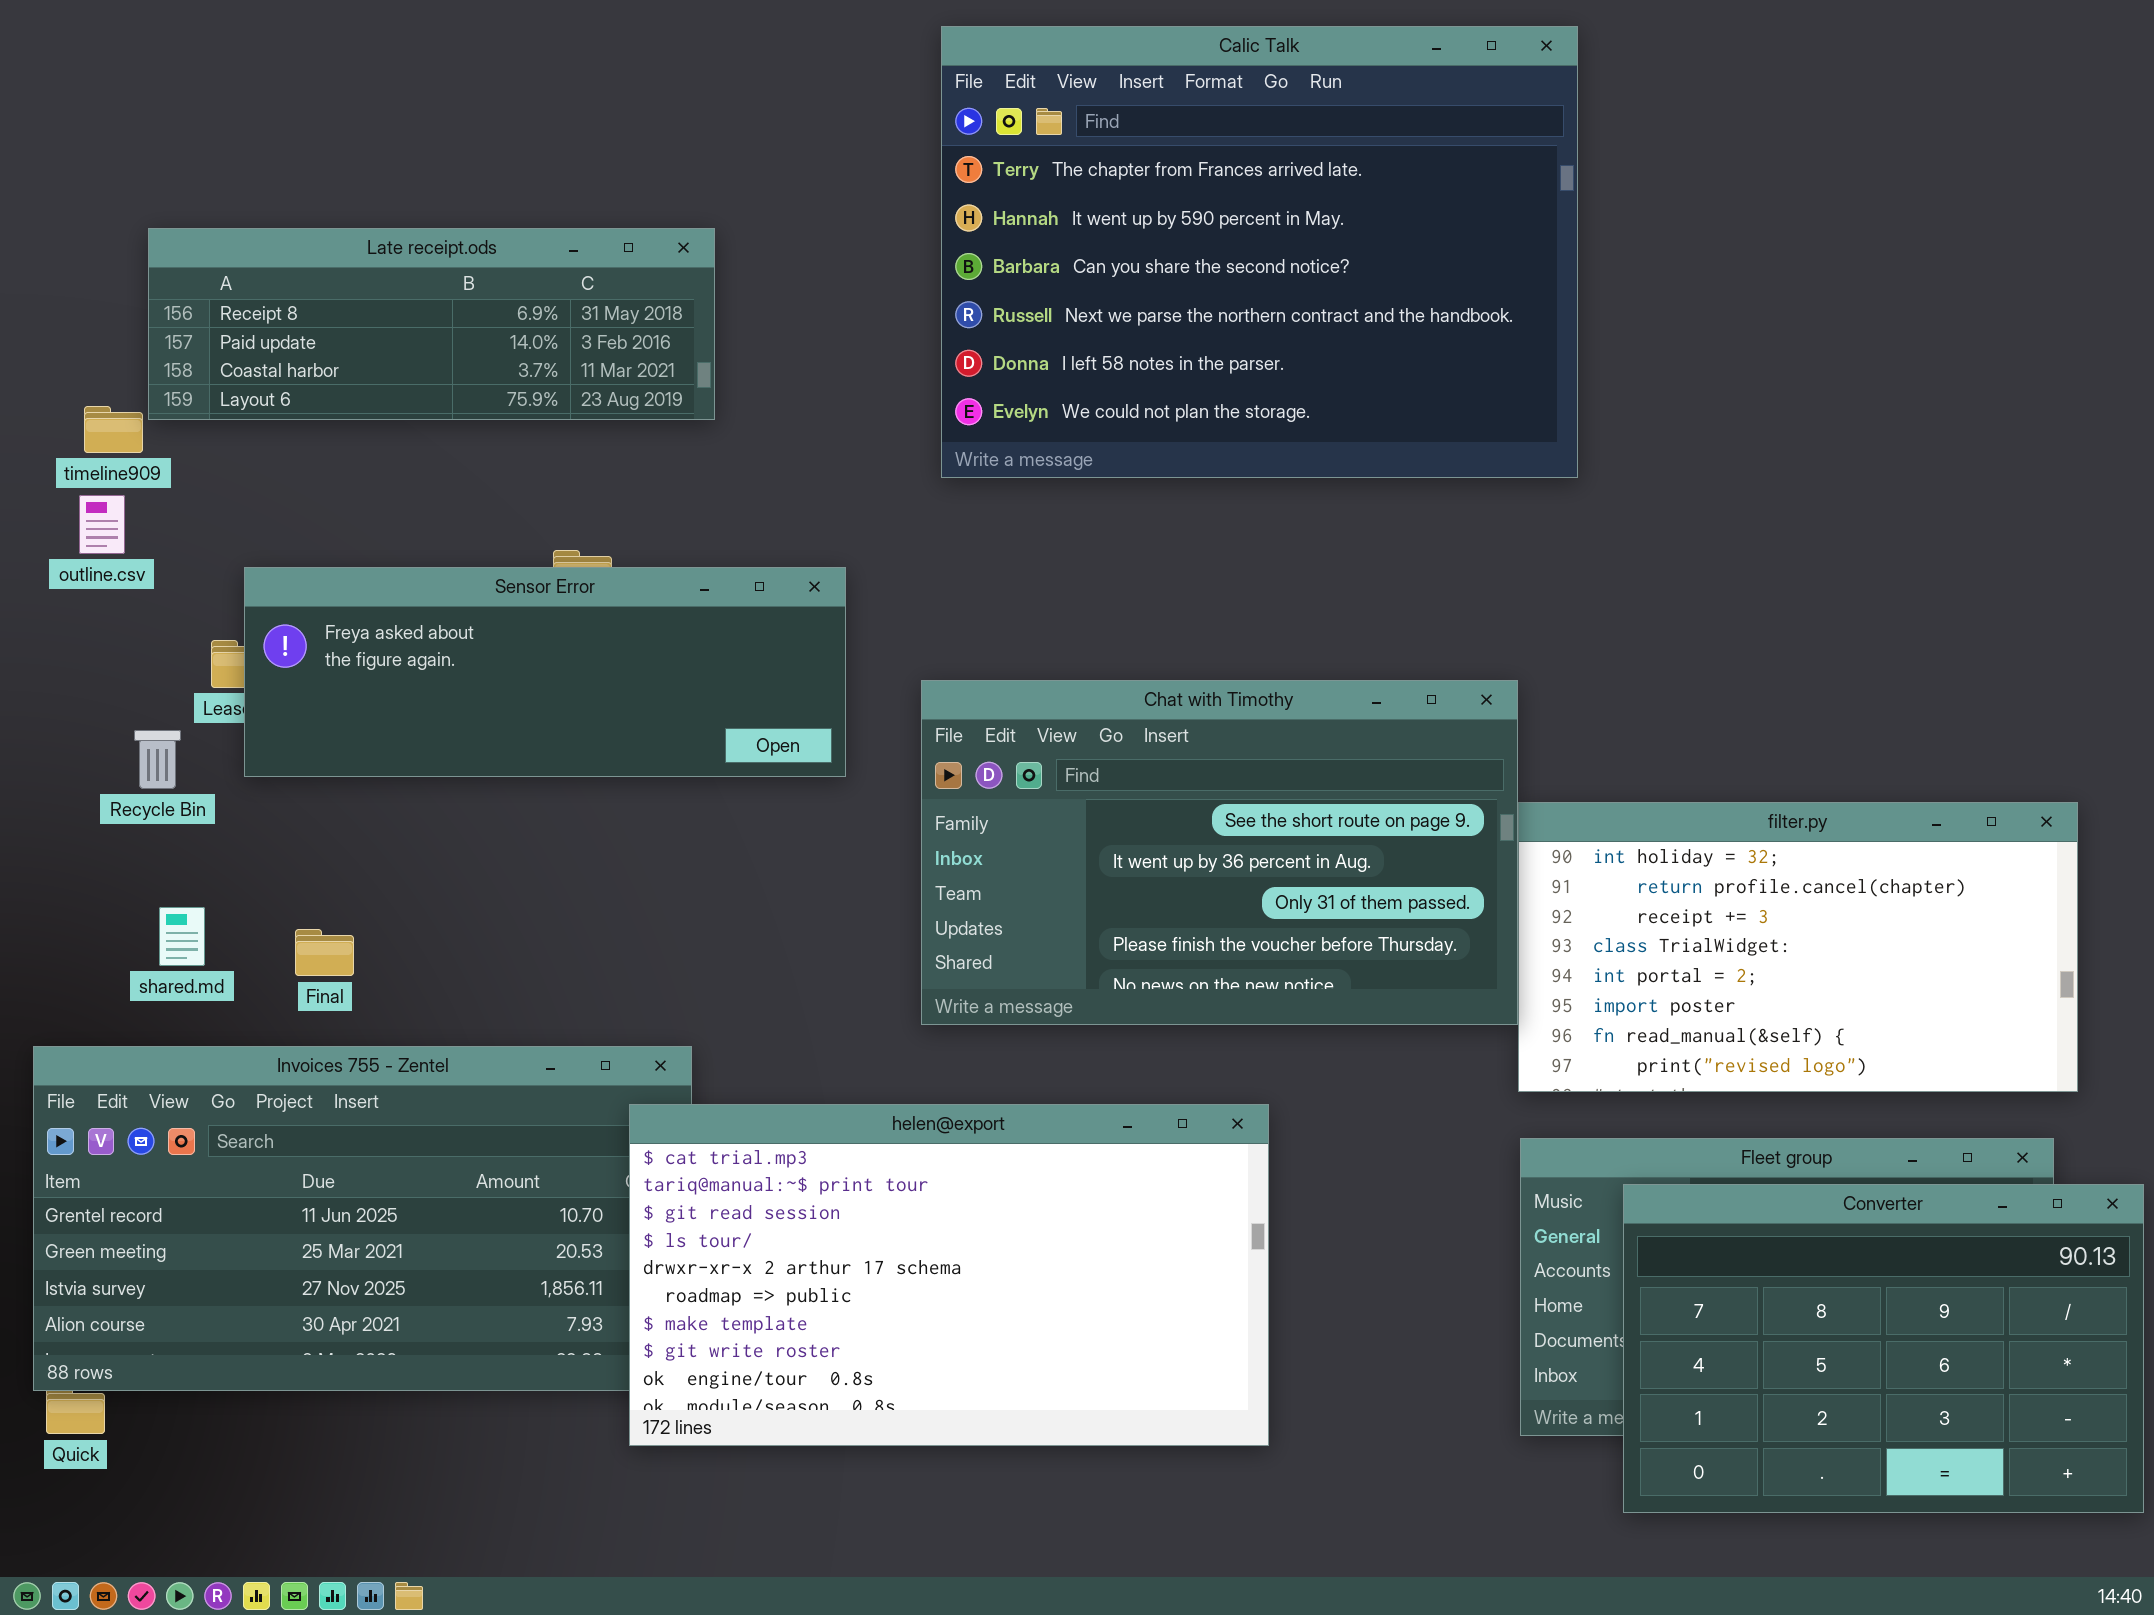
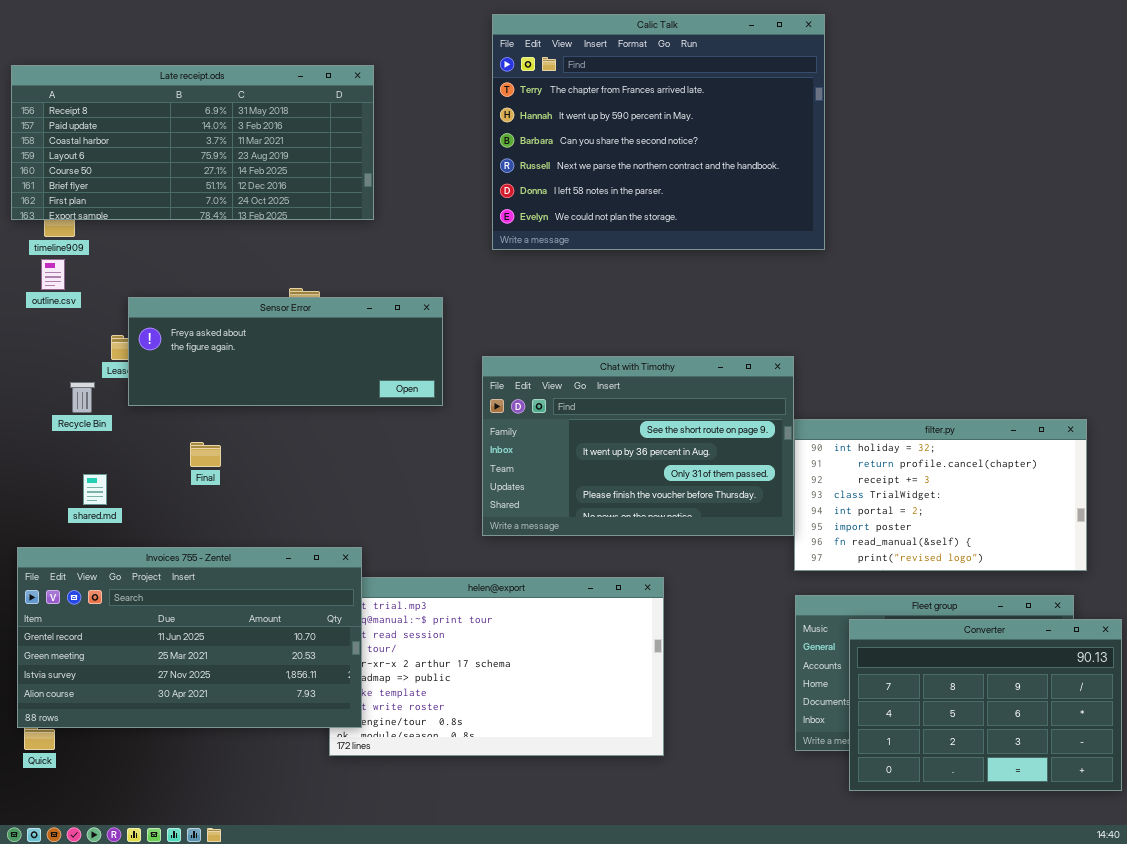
Late receipt.ods: [148,228,715,420] -> [11,65,374,220], resized
Final: [295,929,354,976] -> [190,442,221,467], moved
Invoices 755 - Zentel: [33,1046,692,1391] -> [17,547,362,728], raised

